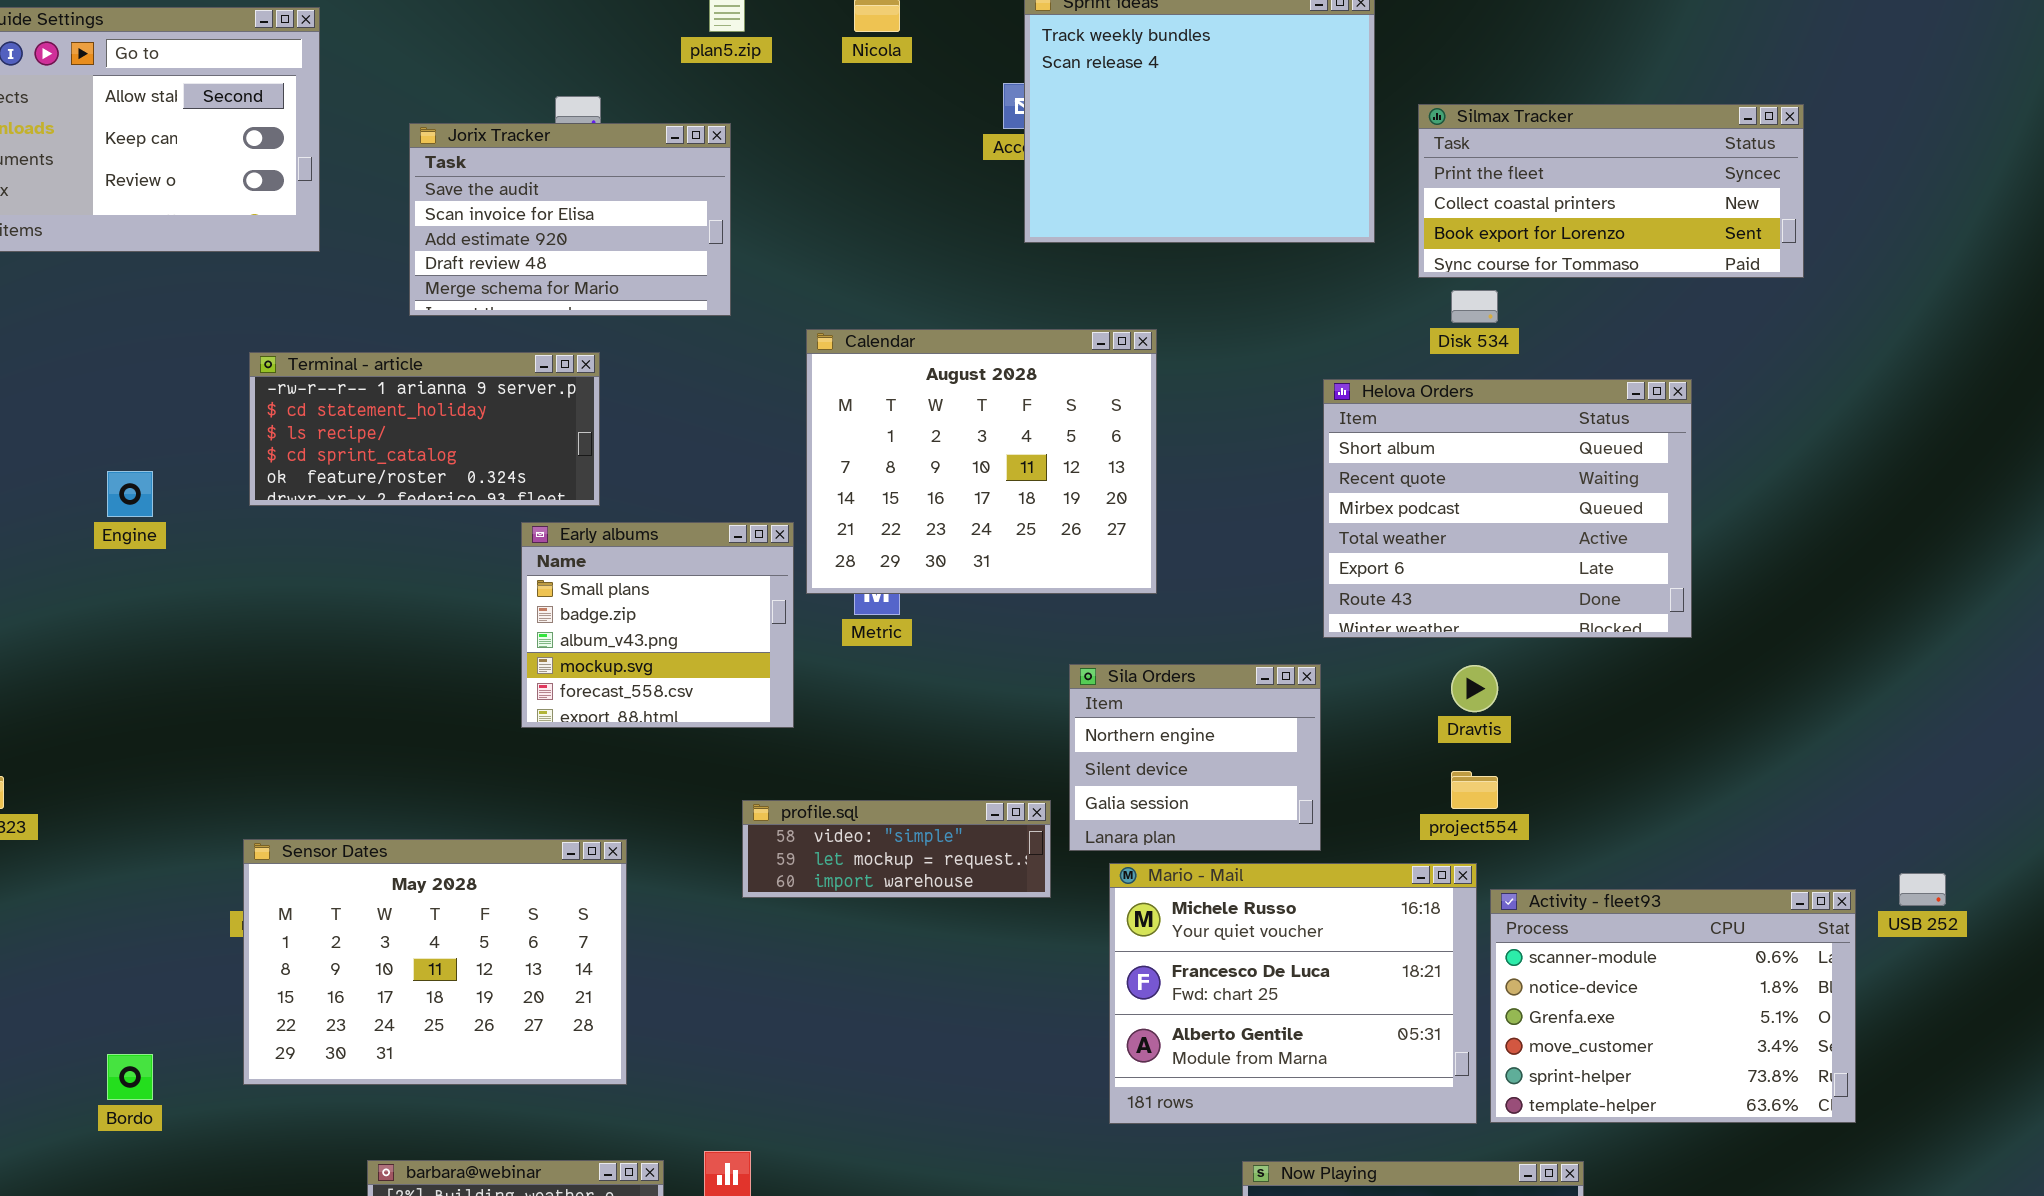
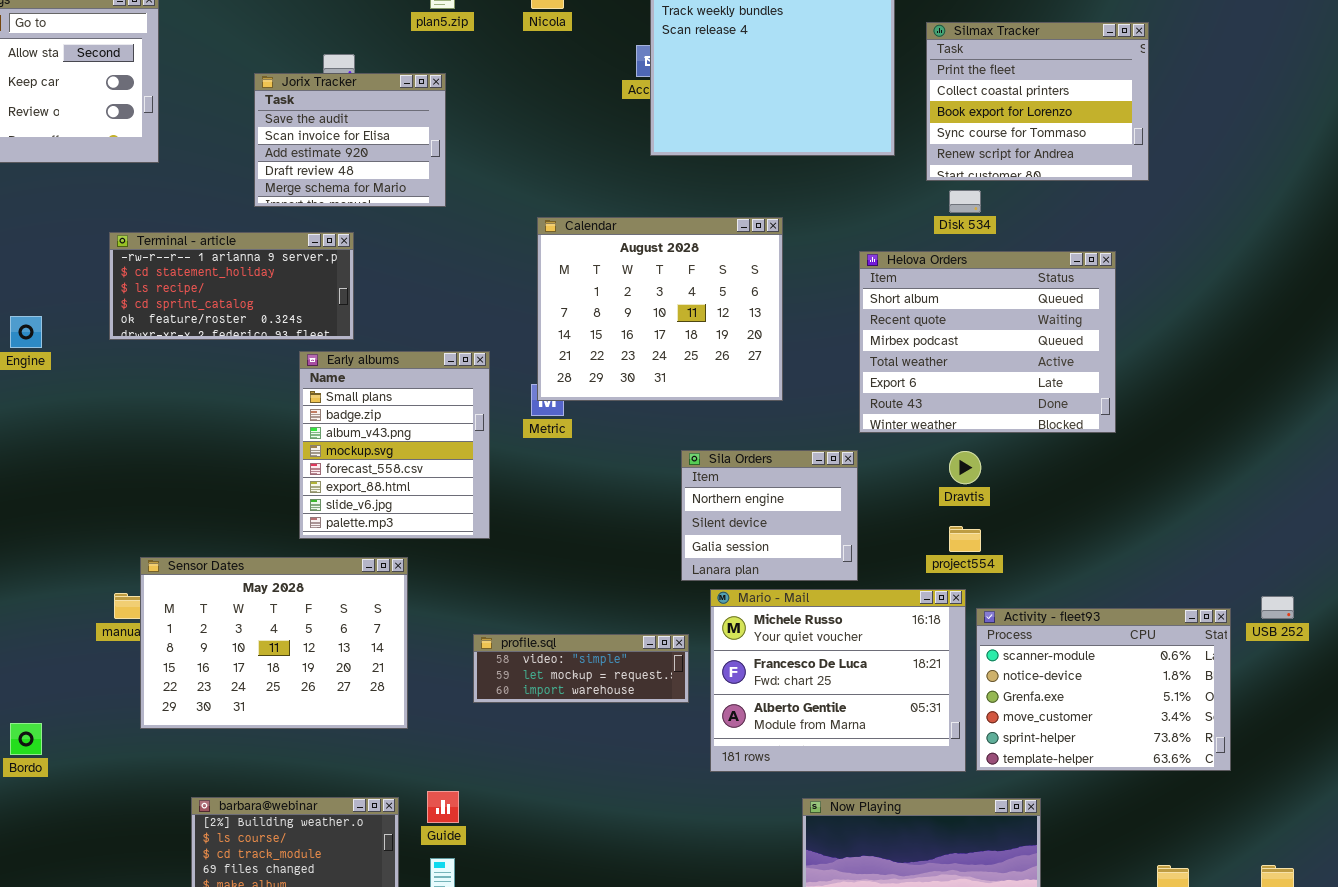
Silmax Tracker: [1418,104,1804,278] -> [926,22,1149,181], resized
Jorix Tracker: [409,123,731,316] -> [254,73,446,207], resized
Calendar: [806,329,1157,594] -> [537,217,783,401], moved
Early albums: [521,522,794,728] -> [299,351,490,539], resized
profile.sql: [742,800,1051,898] -> [473,634,689,703], moved
Sensor Dates: [243,839,627,1085] -> [140,557,408,729], moved

